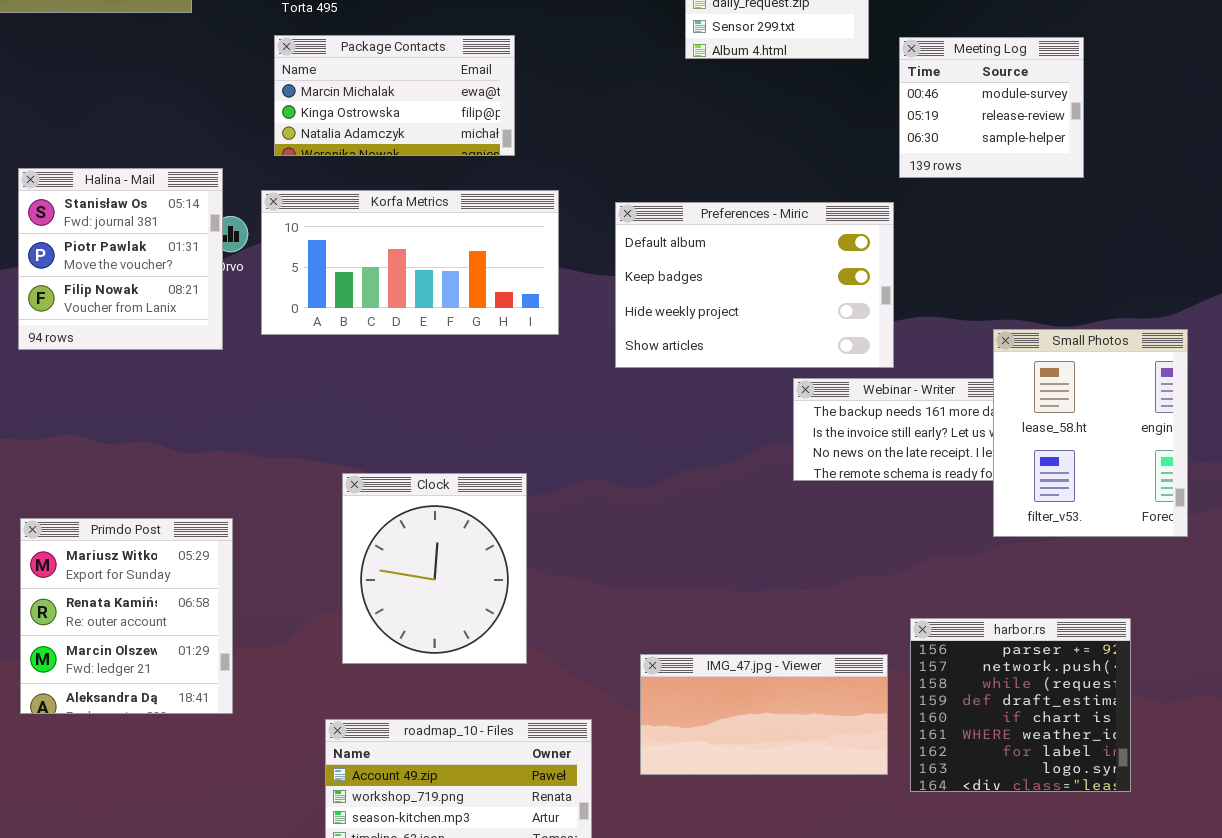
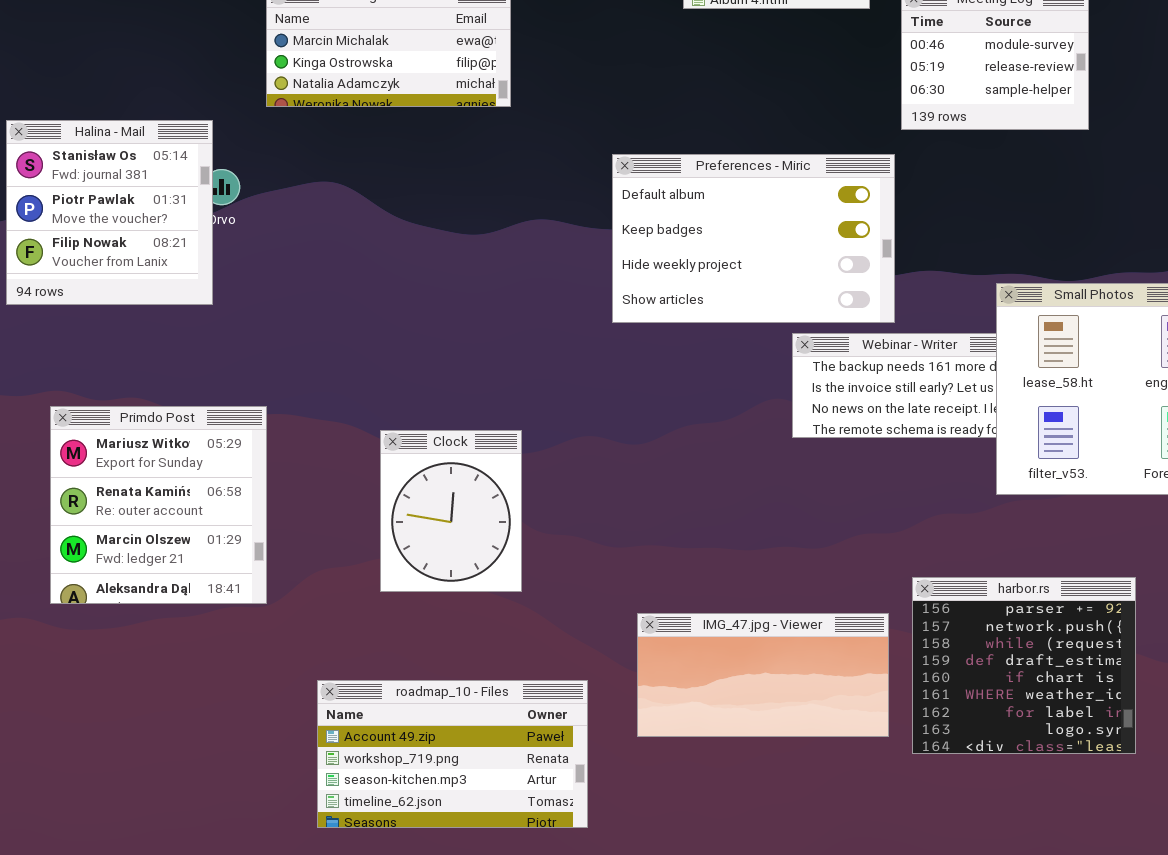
Korfa Metrics: [261,190,559,335] -> none, closed
Clock: [342,473,527,664] -> [380,430,522,592], resized
Primdo Post: [20,518,233,714] -> [50,406,267,604], moved

